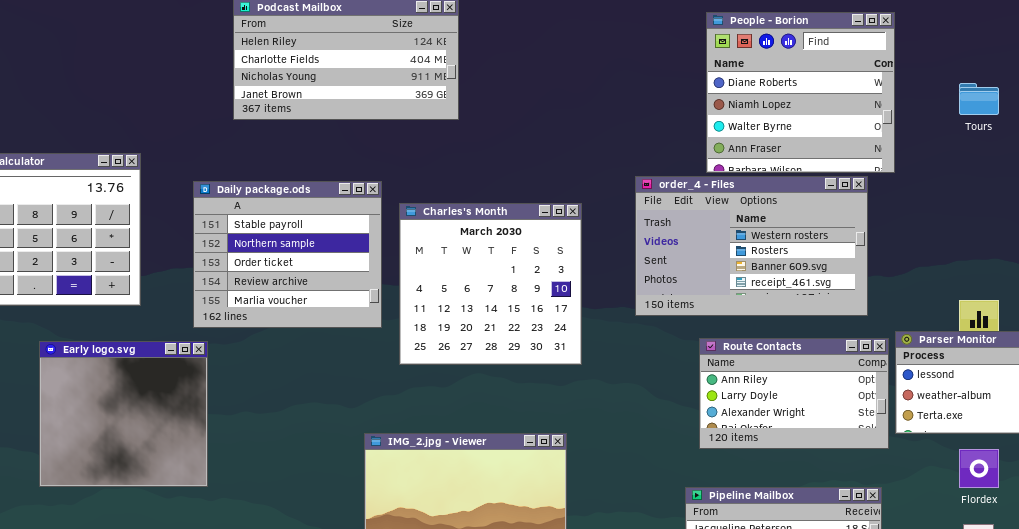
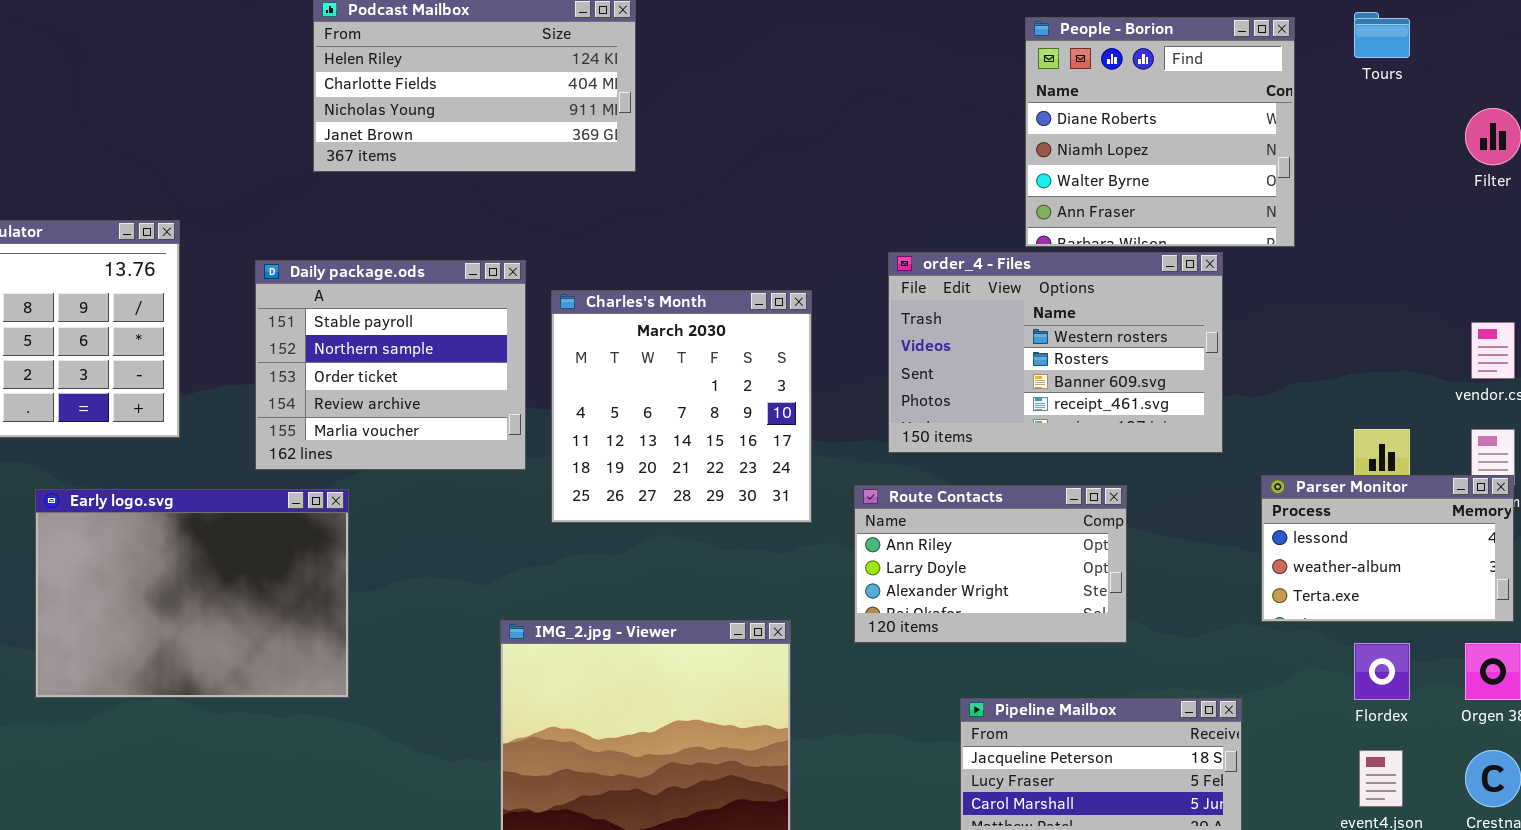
People - Borion: [706,12,895,173] -> [1025,17,1295,247], moved
Tours: [959,83,999,115] -> [1354,12,1410,58], moved
Route Contacts: [699,338,889,449] -> [854,485,1127,643], moved
Early logo.svg: [39,341,208,487] -> [35,489,349,698], resized

